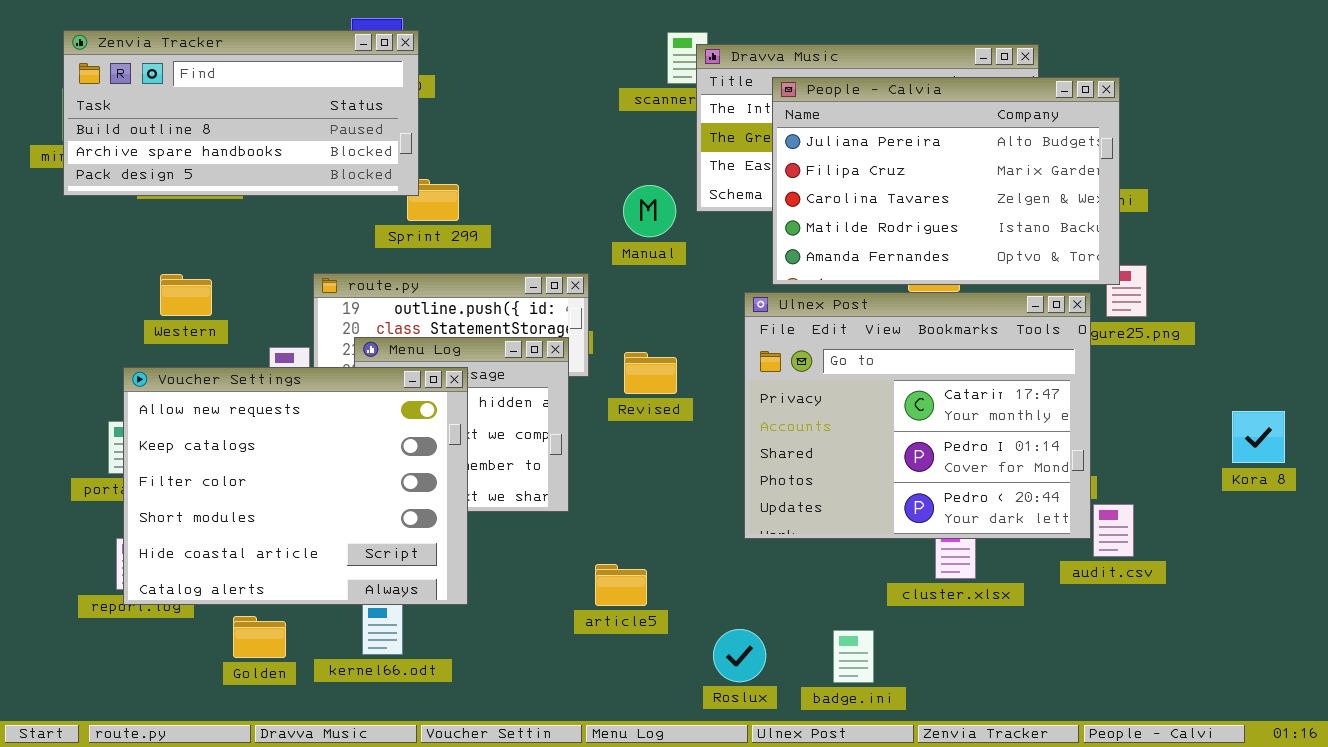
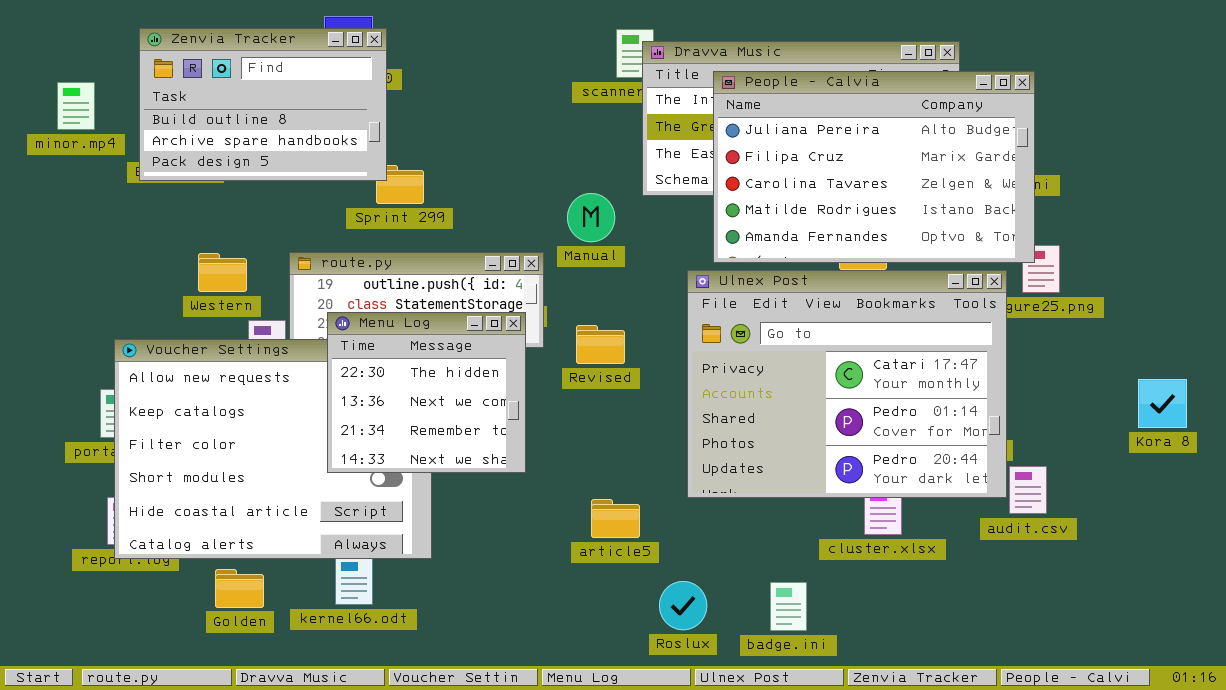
Zenvia Tracker: [63,30,419,196] -> [139,28,387,181], resized
Manual: [623,185,676,237] -> [567,193,615,242], moved
Western: [160,274,212,316] -> [198,253,247,292], moved
Menu Log: [354,337,569,512] -> [327,312,526,473], raised
article5: [595,564,647,606] -> [591,499,640,538], moved

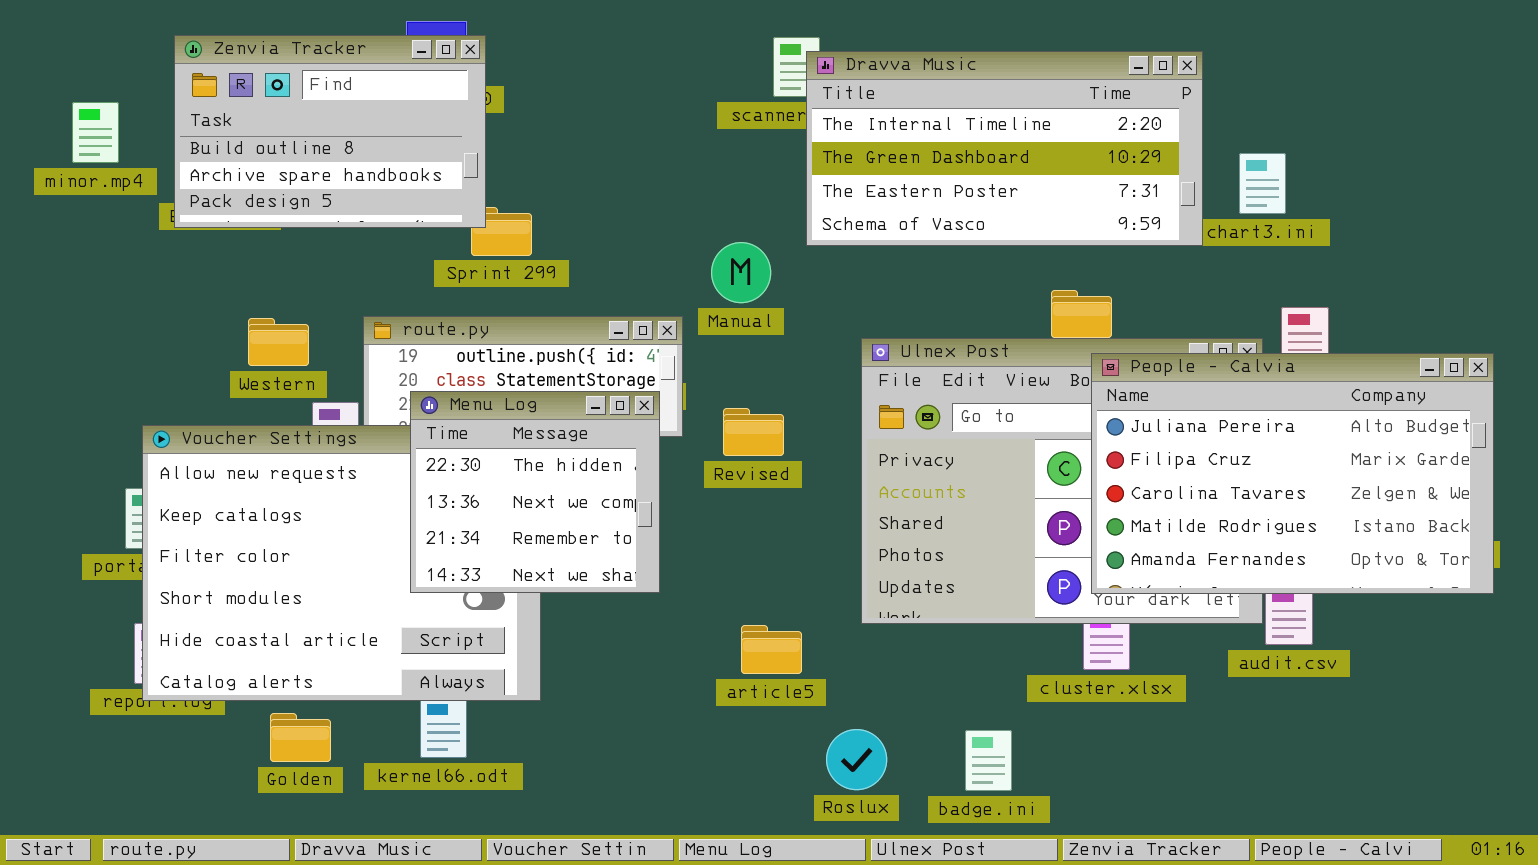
People - Calvia: [713,71,1035,263] -> [1091,353,1494,594], moved

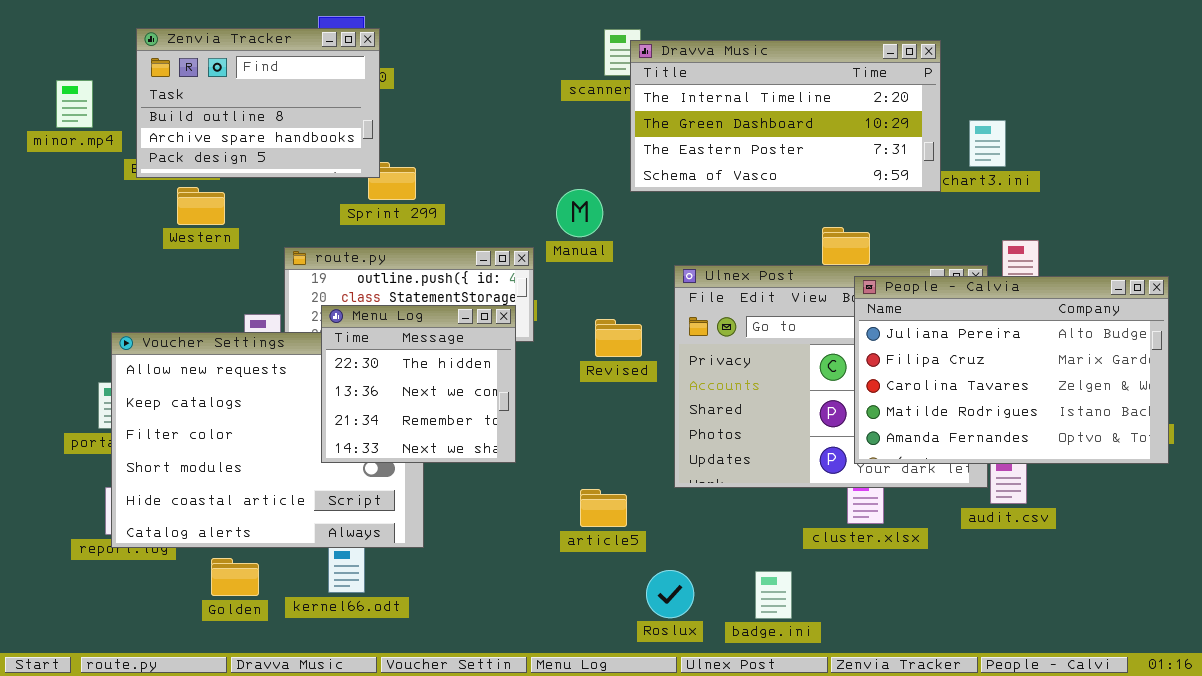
Western: [248,318,309,366] -> [177,187,225,225], moved
Revised: [723,408,784,456] -> [595,319,642,357], moved

